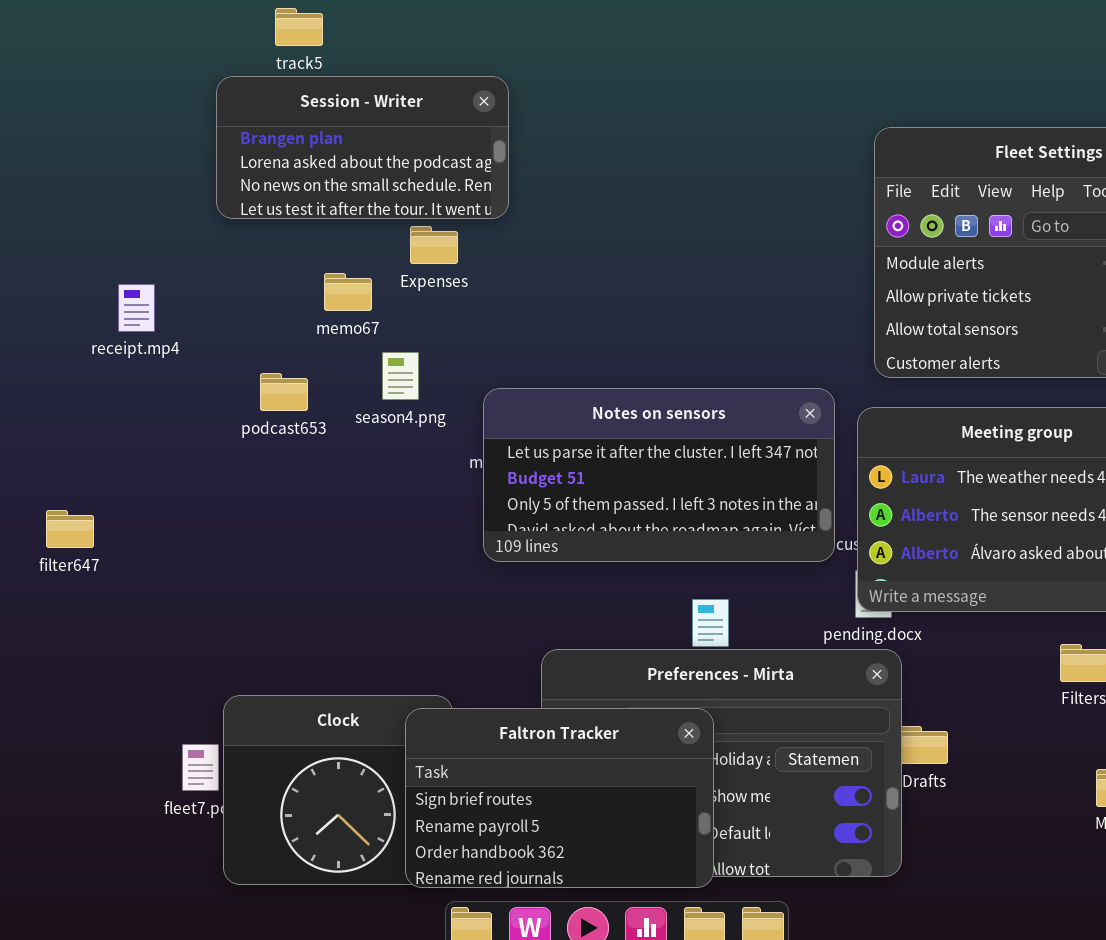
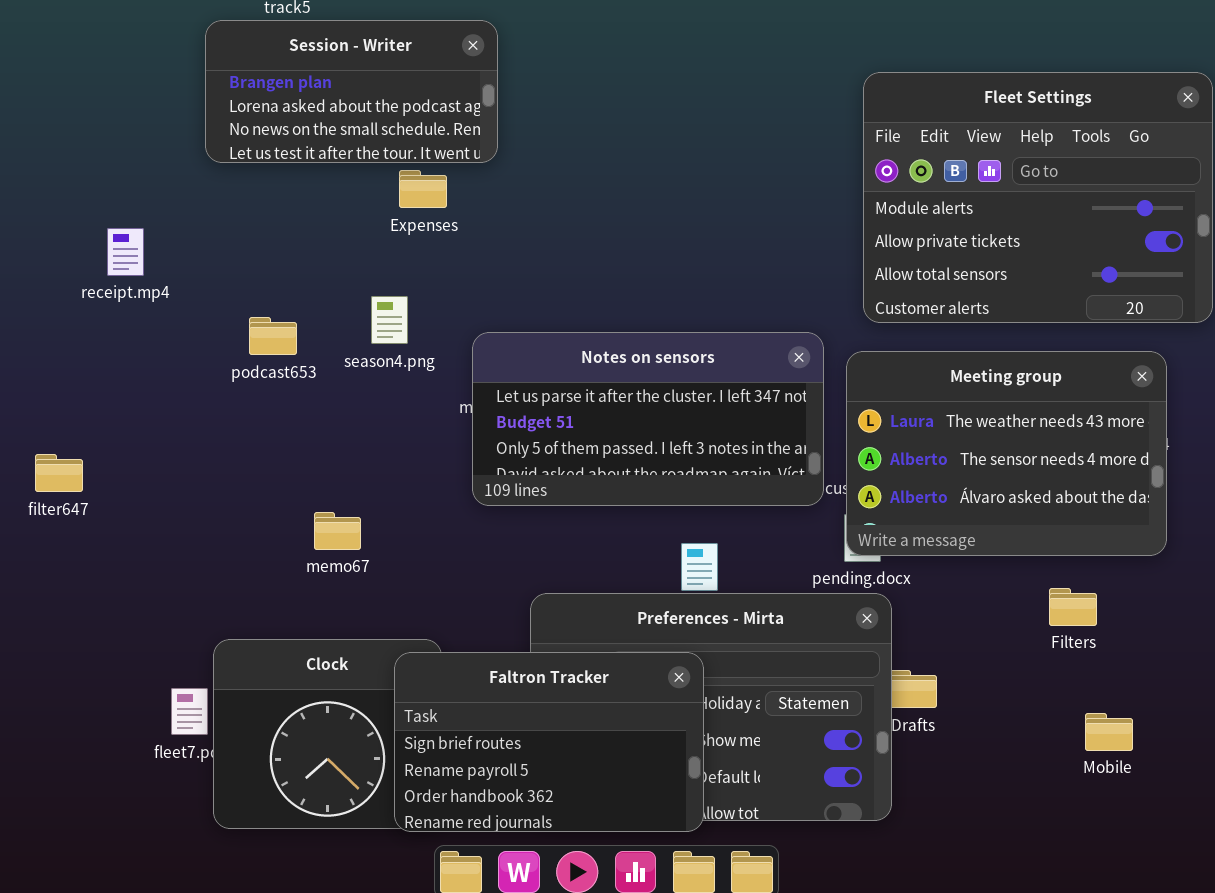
memo67: [324,273,372,311] -> [314,512,361,550], moved

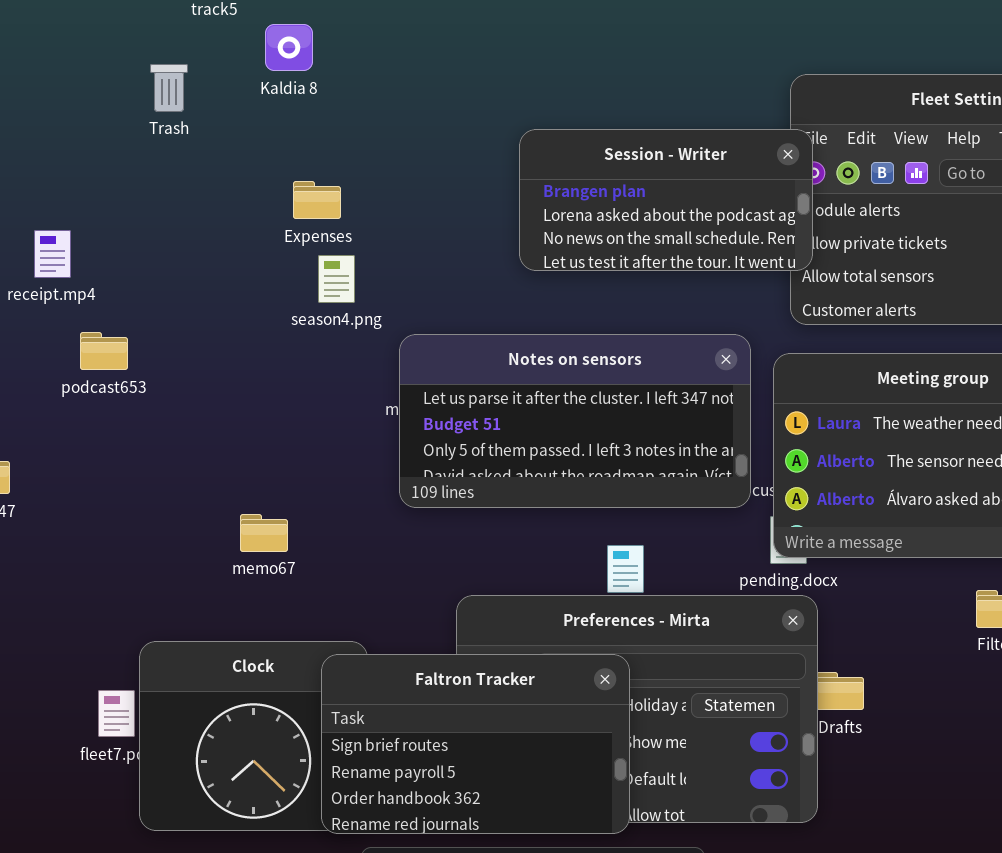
Session - Writer: [205,20,498,163] -> [519,129,813,271], moved
Expenses: [399,170,447,208] -> [293,181,341,219], moved
season4.png: [371,296,408,344] -> [318,255,355,303], moved
podcast653: [249,317,297,355] -> [80,332,128,370], moved

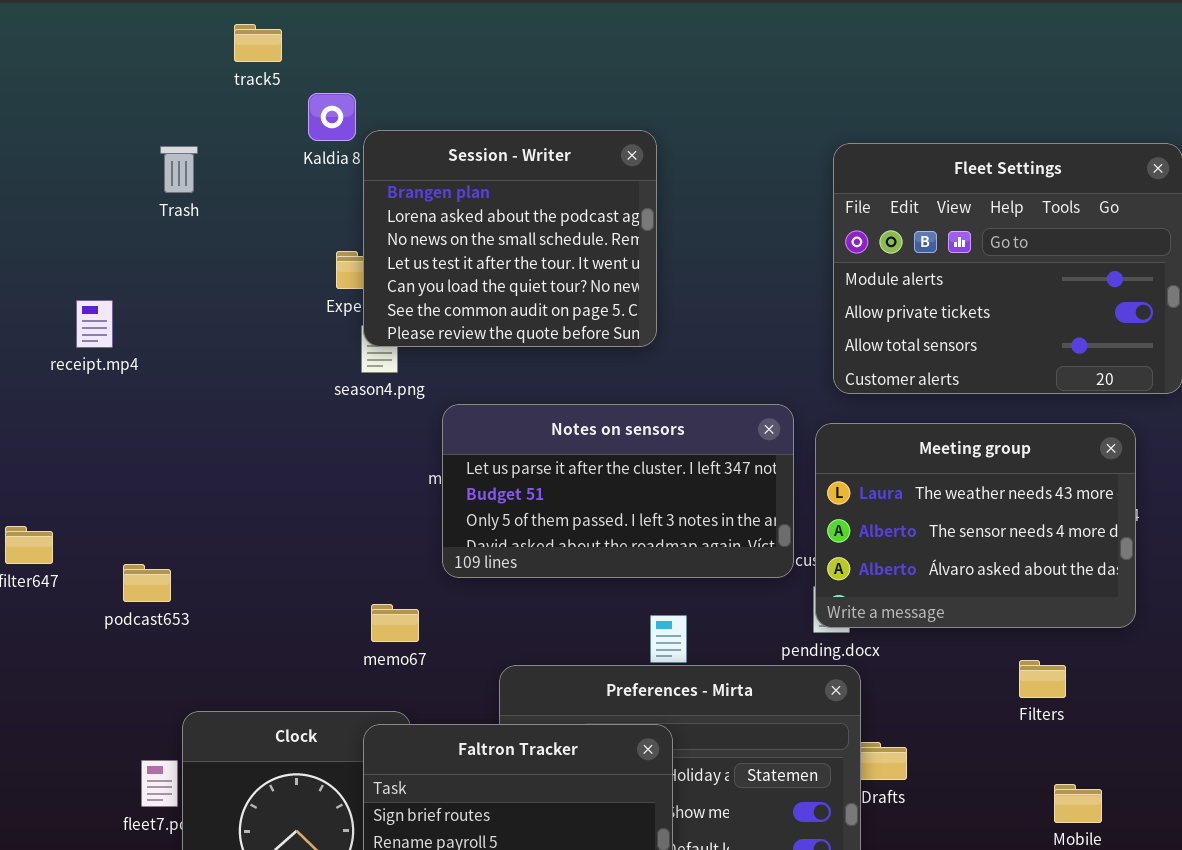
Trash: [150,64,188,112] -> [160,146,198,193], moved
Session - Writer: [519,129,813,271] -> [363,130,657,347], moved, resized
podcast653: [80,332,128,370] -> [123,564,171,602], moved
memo67: [240,514,288,552] -> [371,604,419,642], moved

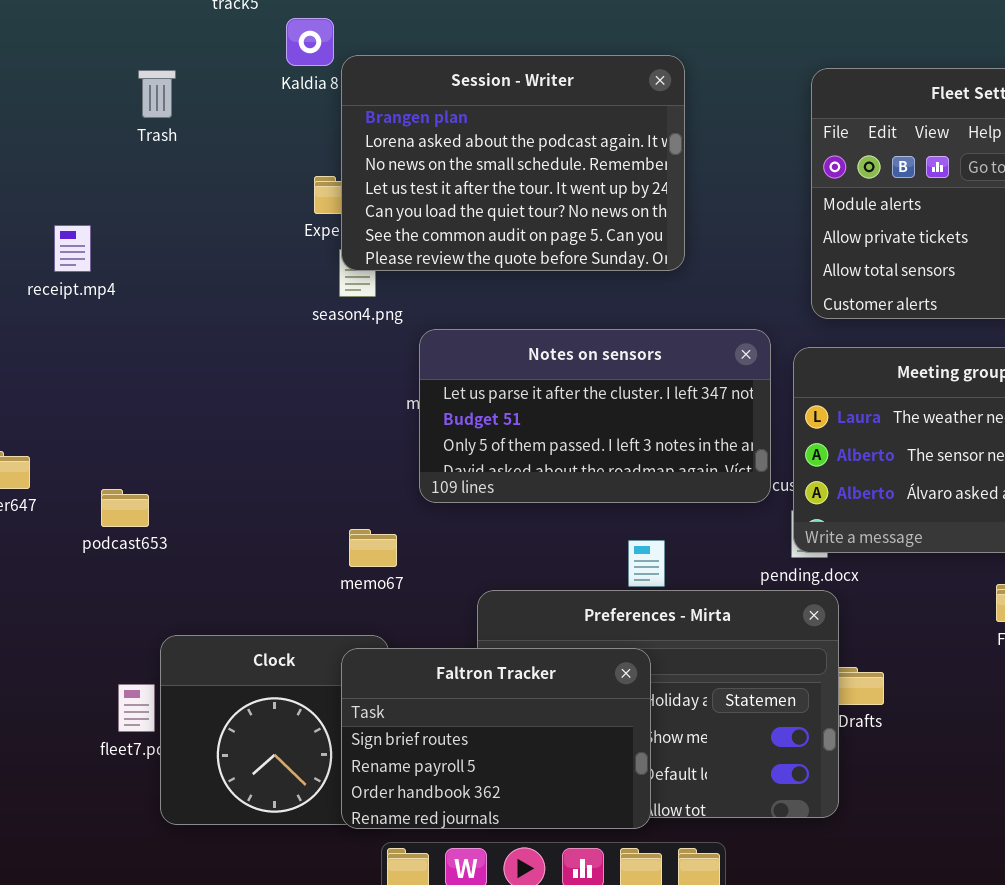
Session - Writer: [363,130,657,347] -> [341,55,685,271], resized

